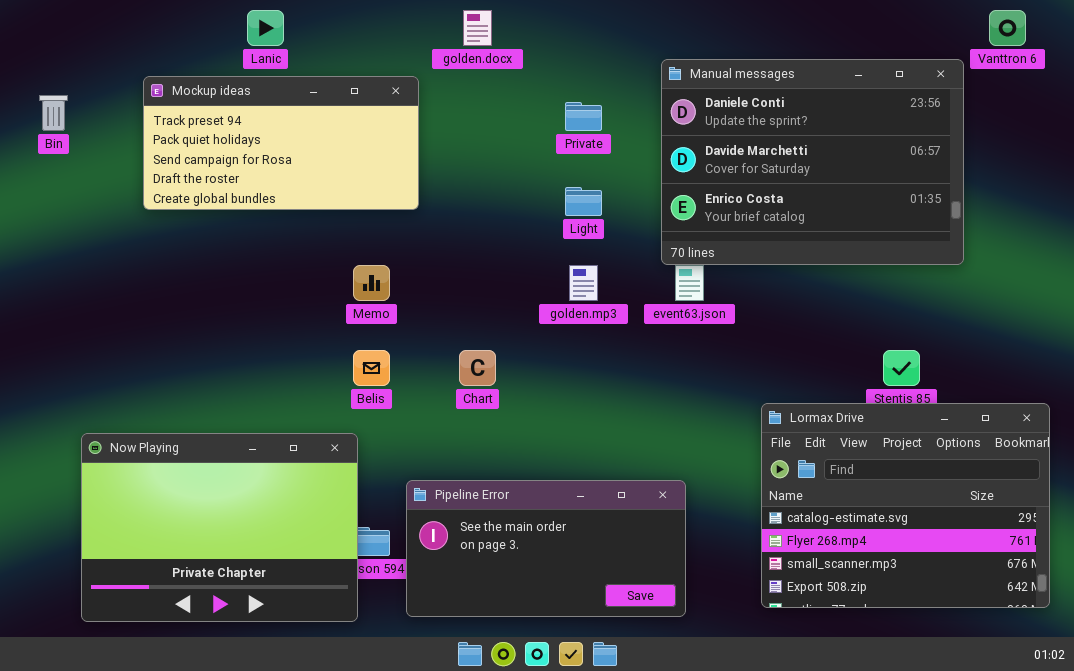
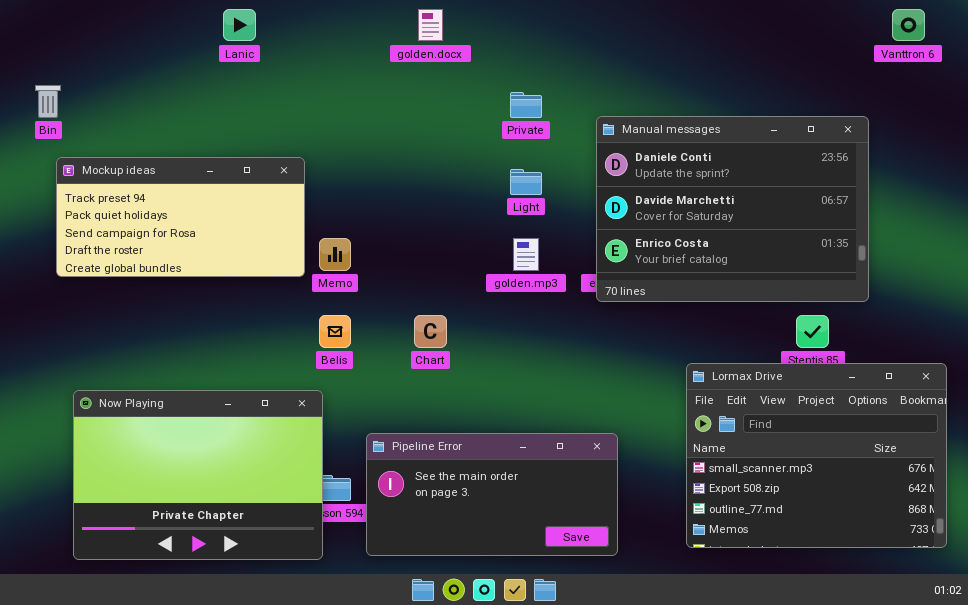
Manual messages: [661,59,964,265] -> [596,116,869,302], moved
Mockup ideas: [143,76,419,210] -> [56,157,305,277], moved
Lormax Drive: [761,403,1050,608] -> [686,363,947,548], scrolled down 2 rows

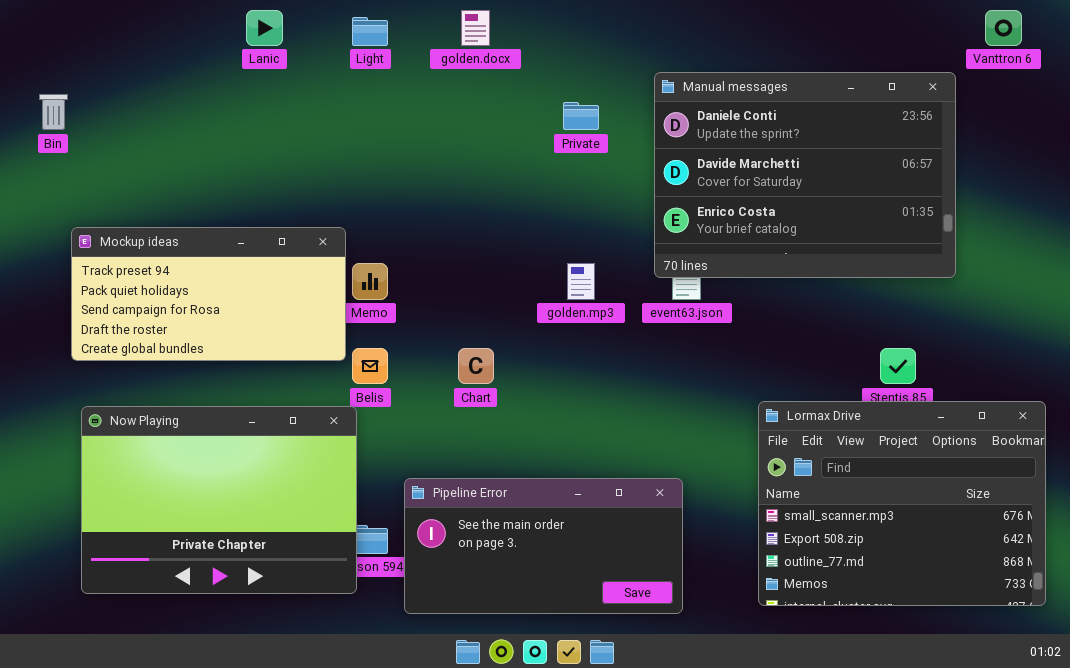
Manual messages: [596,116,869,302] -> [654,72,956,278], moved
Mockup ideas: [56,157,305,277] -> [71,227,346,361], moved
Light: [510,169,542,195] -> [352,17,388,46], moved
Now Playing: [73,390,323,560] -> [81,406,357,594], moved

